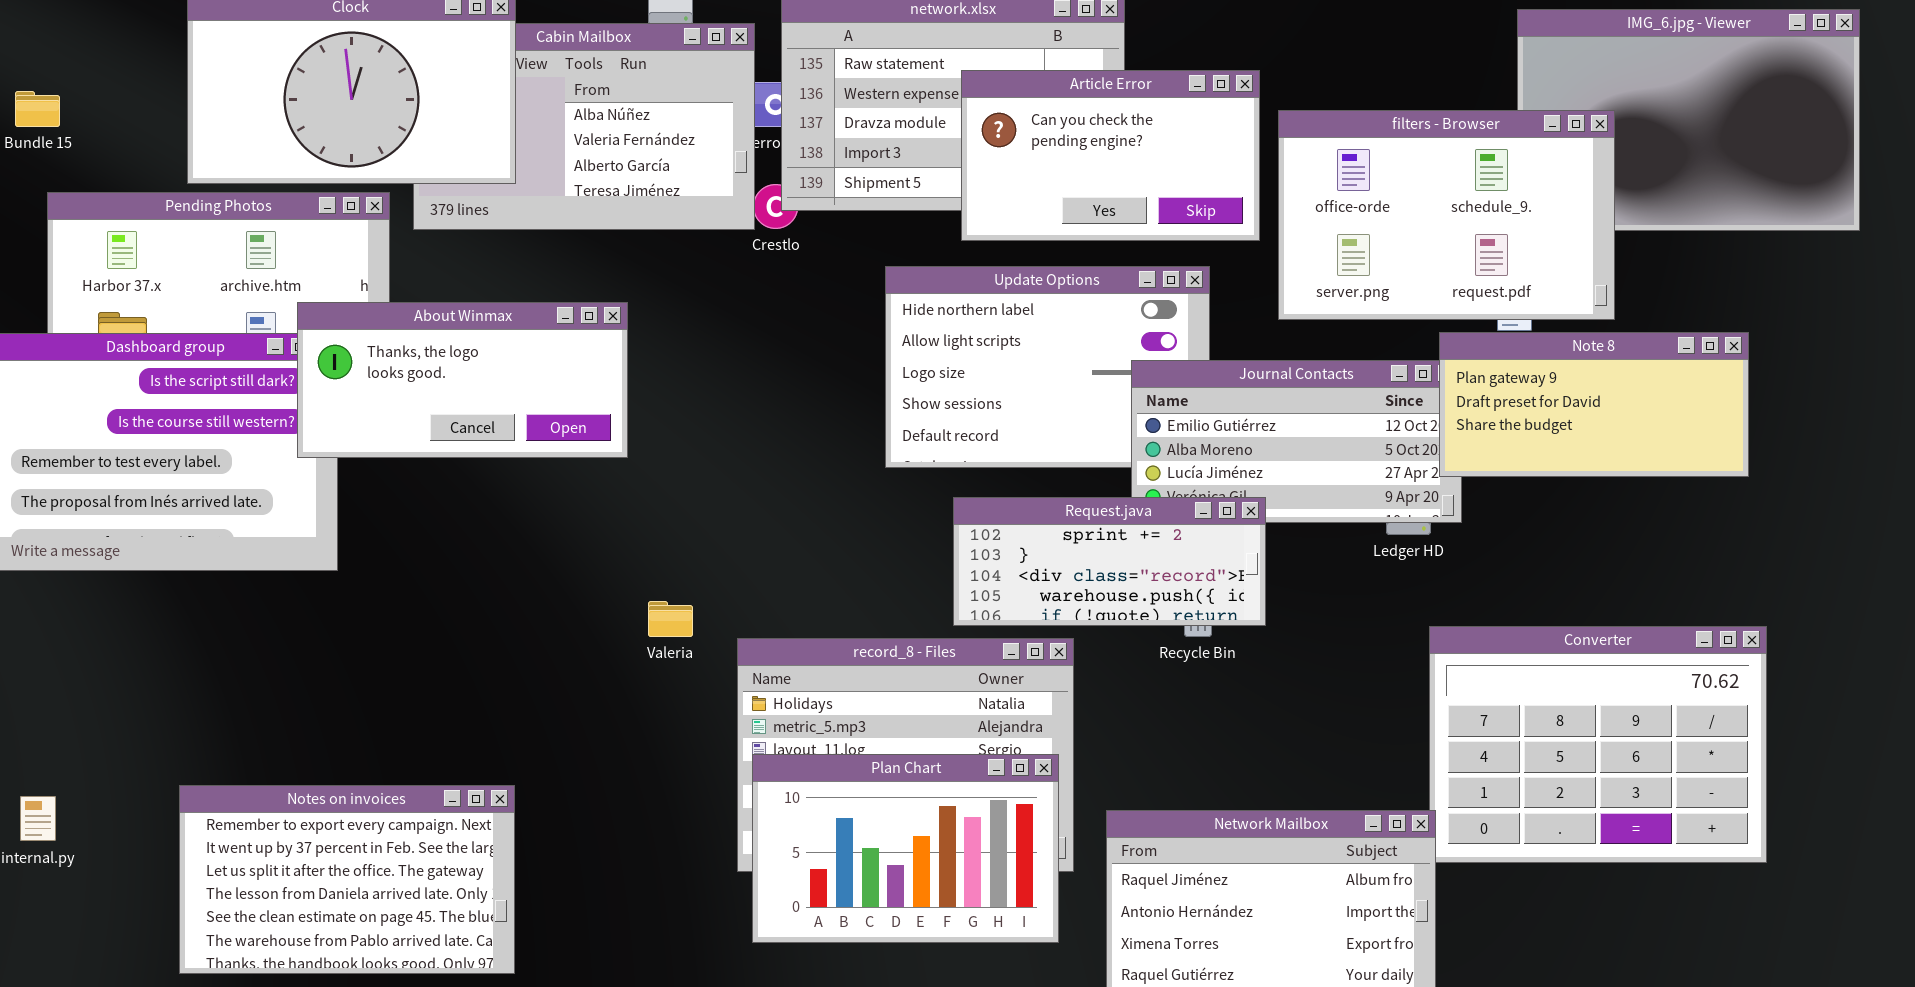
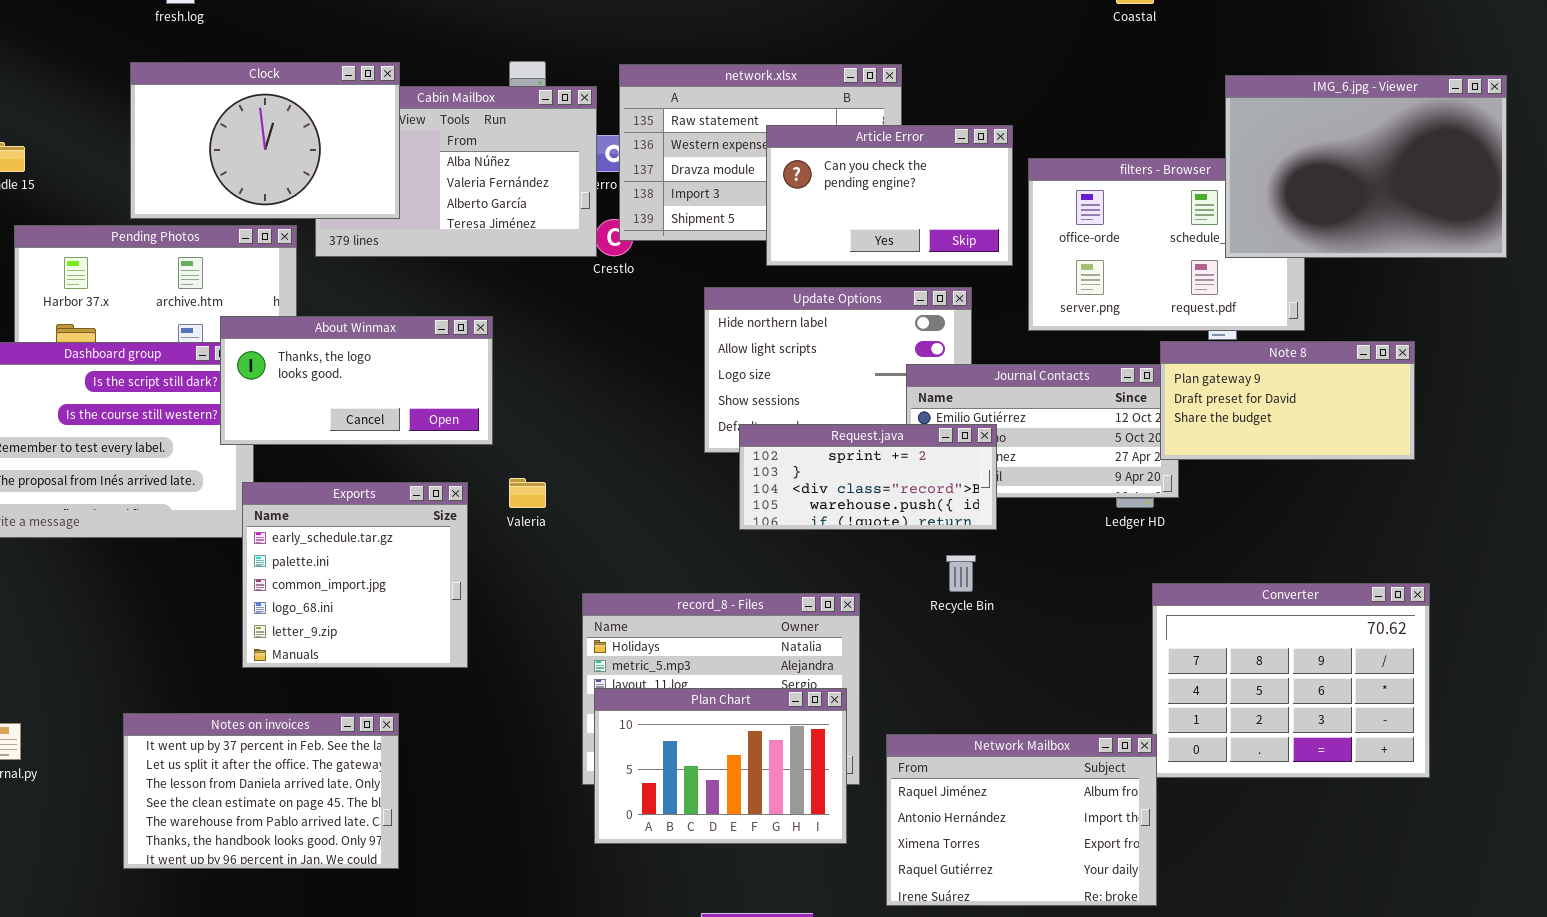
IMG_6.jpg - Viewer: [1517,9,1860,231] -> [1225,75,1507,258], raised
Request.java: [953,497,1266,626] -> [739,424,997,530], moved
Exports: none -> [242,482,468,668], opened
Valeria: [648,601,693,637] -> [509,478,546,508], moved
Notes on invoices: [179,785,515,974] -> [123,713,399,869], scrolled down 1 row

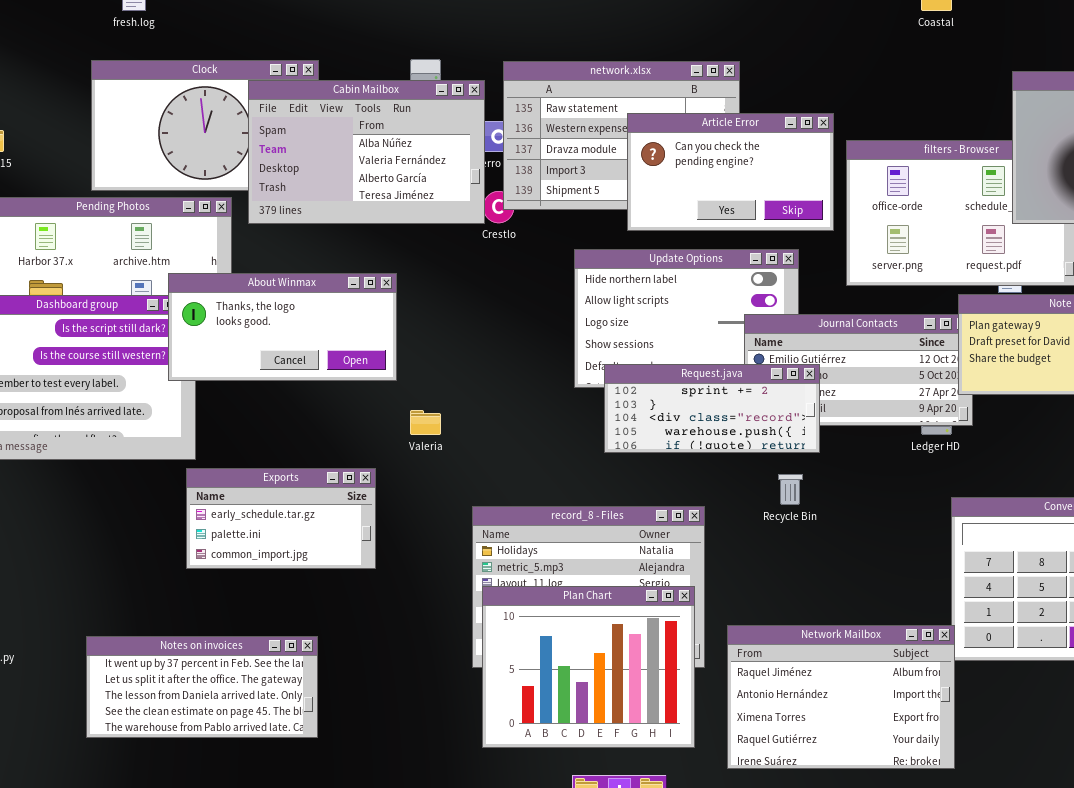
Cabin Mailbox: [315,86,597,257] -> [248,80,485,224], raised
Exports: [242,482,468,668] -> [186,468,376,569], resized
Plan Chart: [594,688,847,844] -> [482,586,695,748], resized
Notes on invoices: [123,713,399,869] -> [86,636,318,738], resized

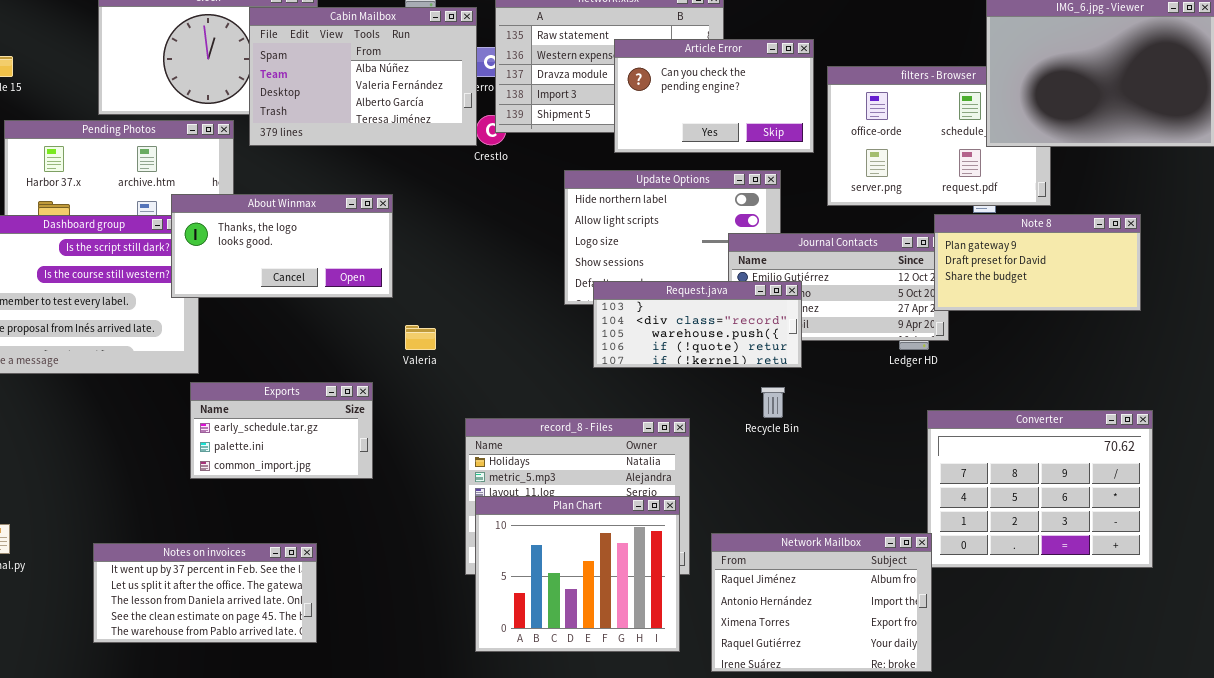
Request.java: [604,364,820,453] -> [593,281,802,368], scrolled down 1 row

